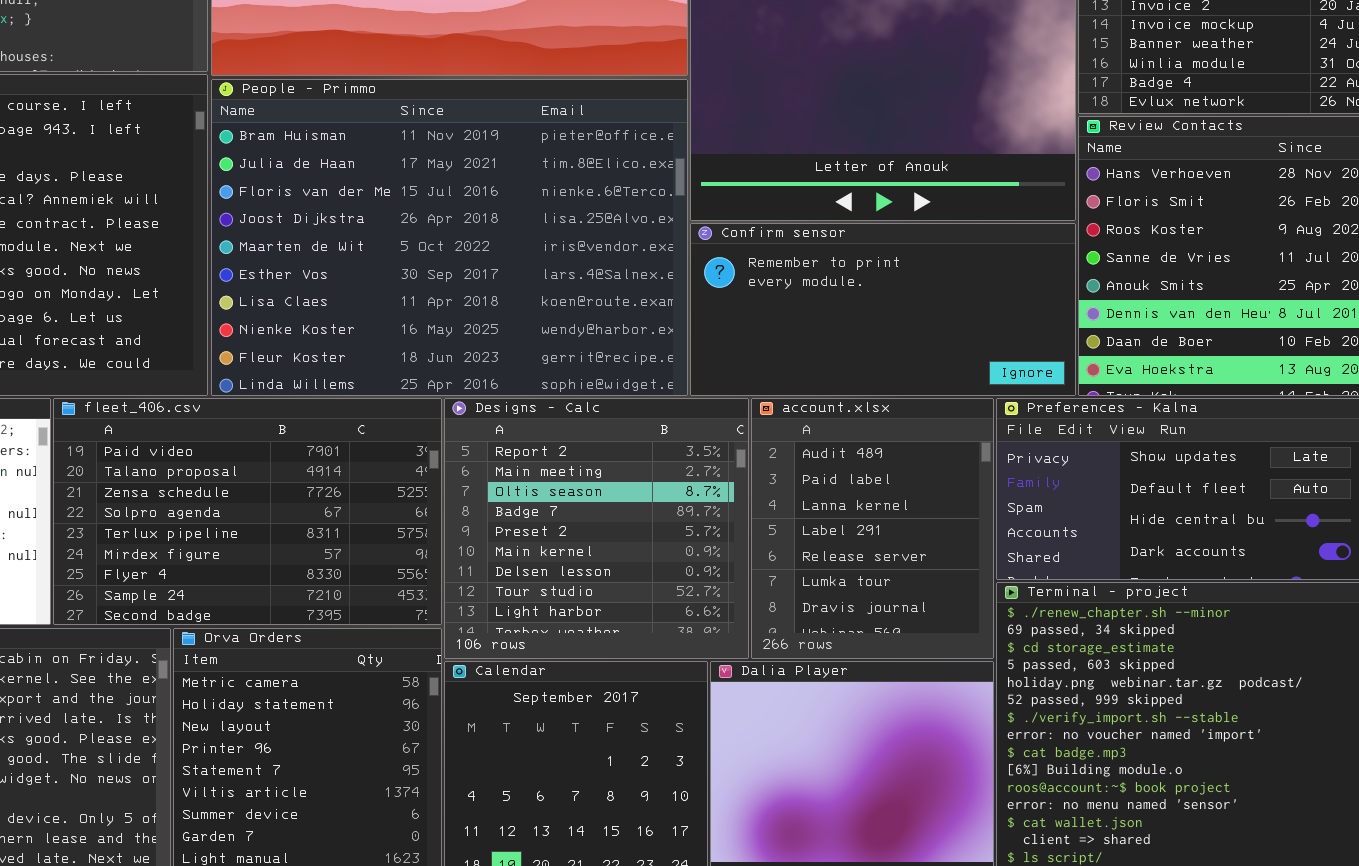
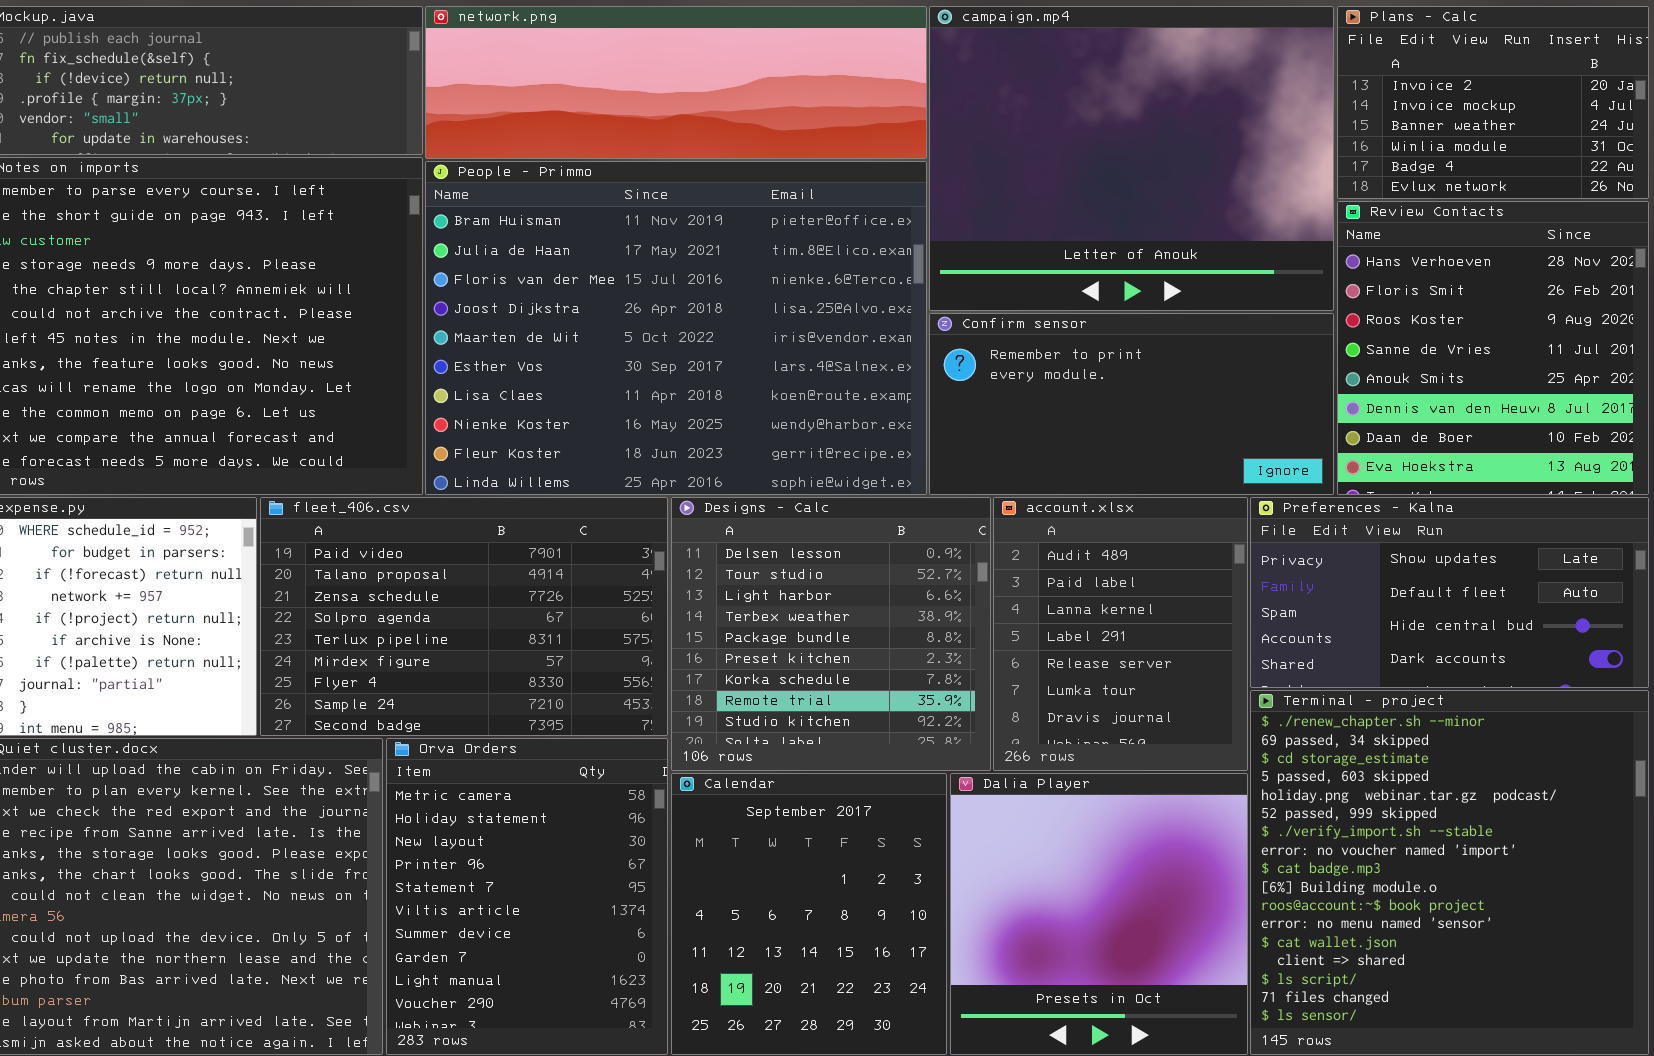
Designs - Calc: [444,398,749,659] -> [671,497,991,771], scrolled down 6 rows

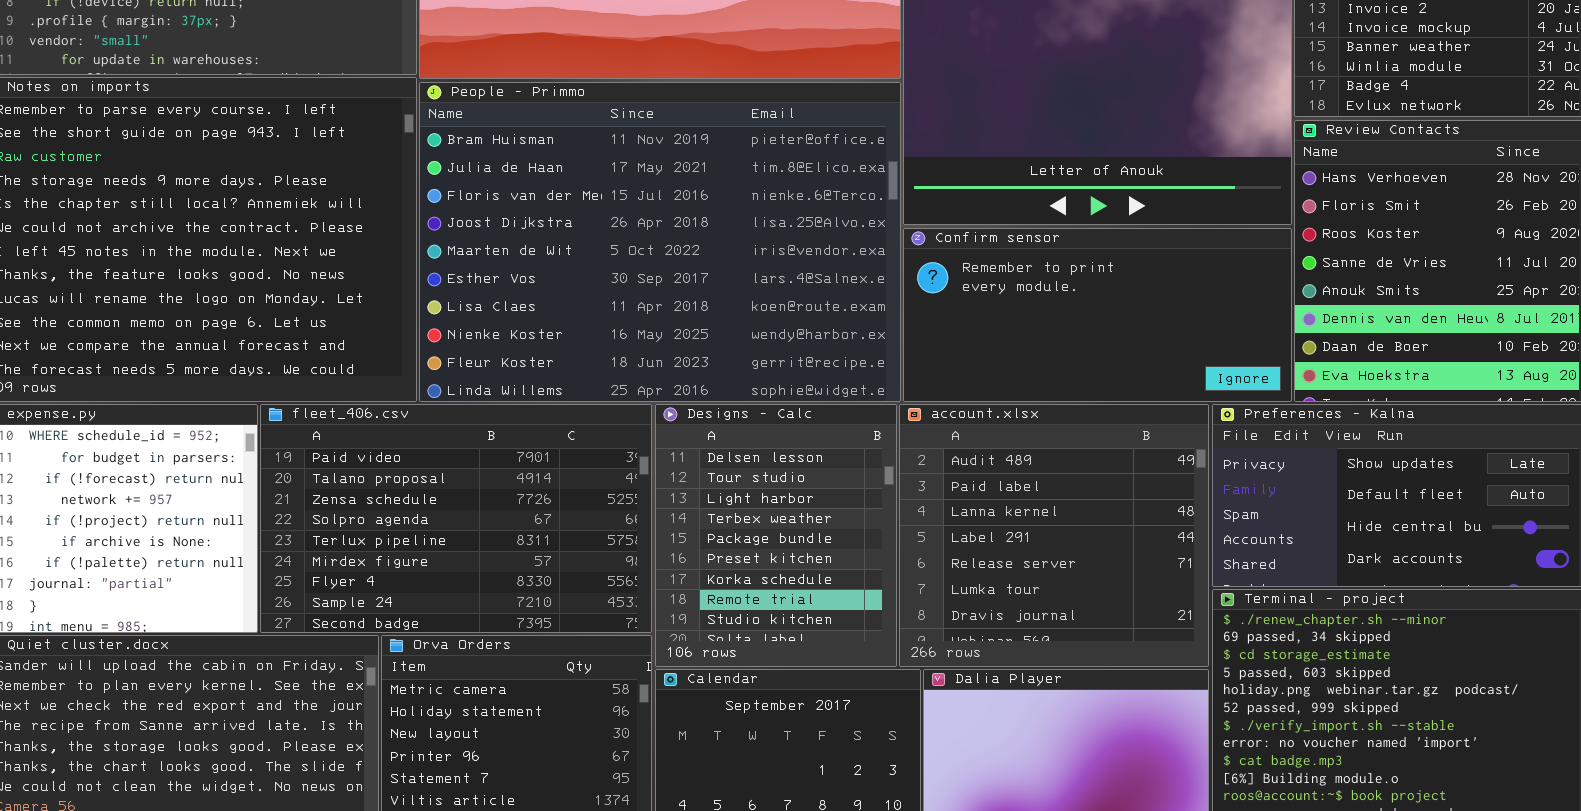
Designs - Calc: [671,497,991,771] -> [655,404,897,667], resized
account.xlsx: [993,497,1248,771] -> [899,404,1209,667], resized

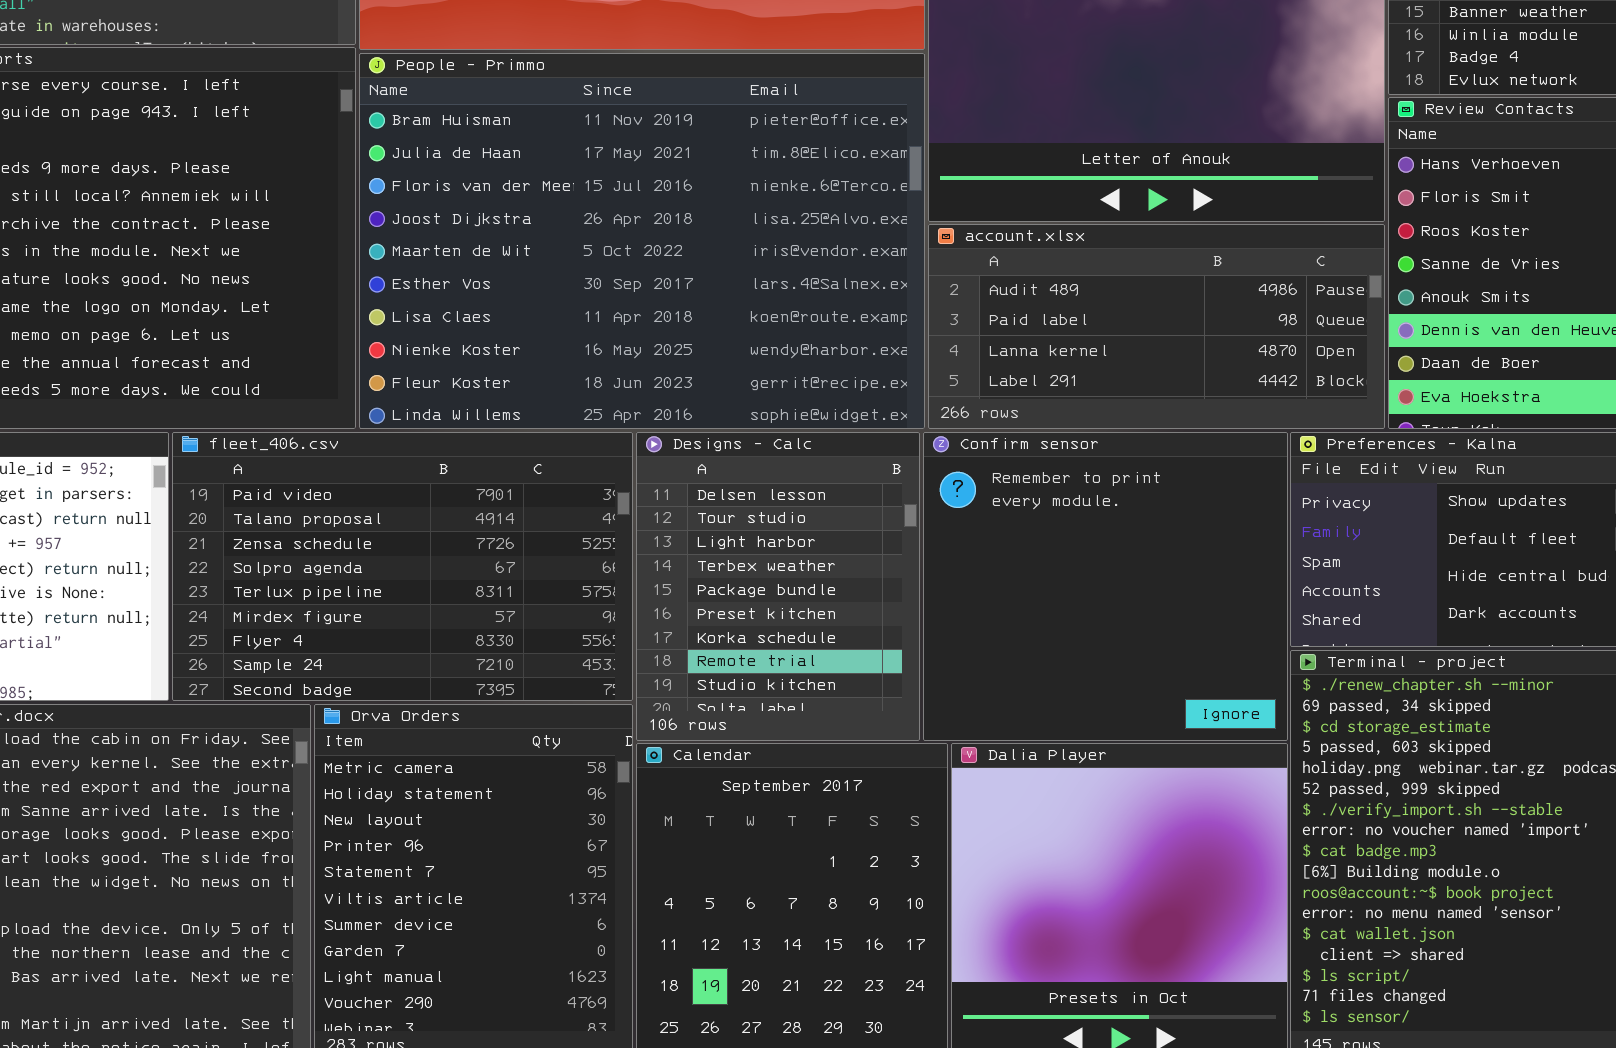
Confirm sensor: [903,228,1292,402] -> [923,432,1288,741], moved, resized
account.xlsx: [899,404,1209,667] -> [928,224,1385,429], moved, resized

